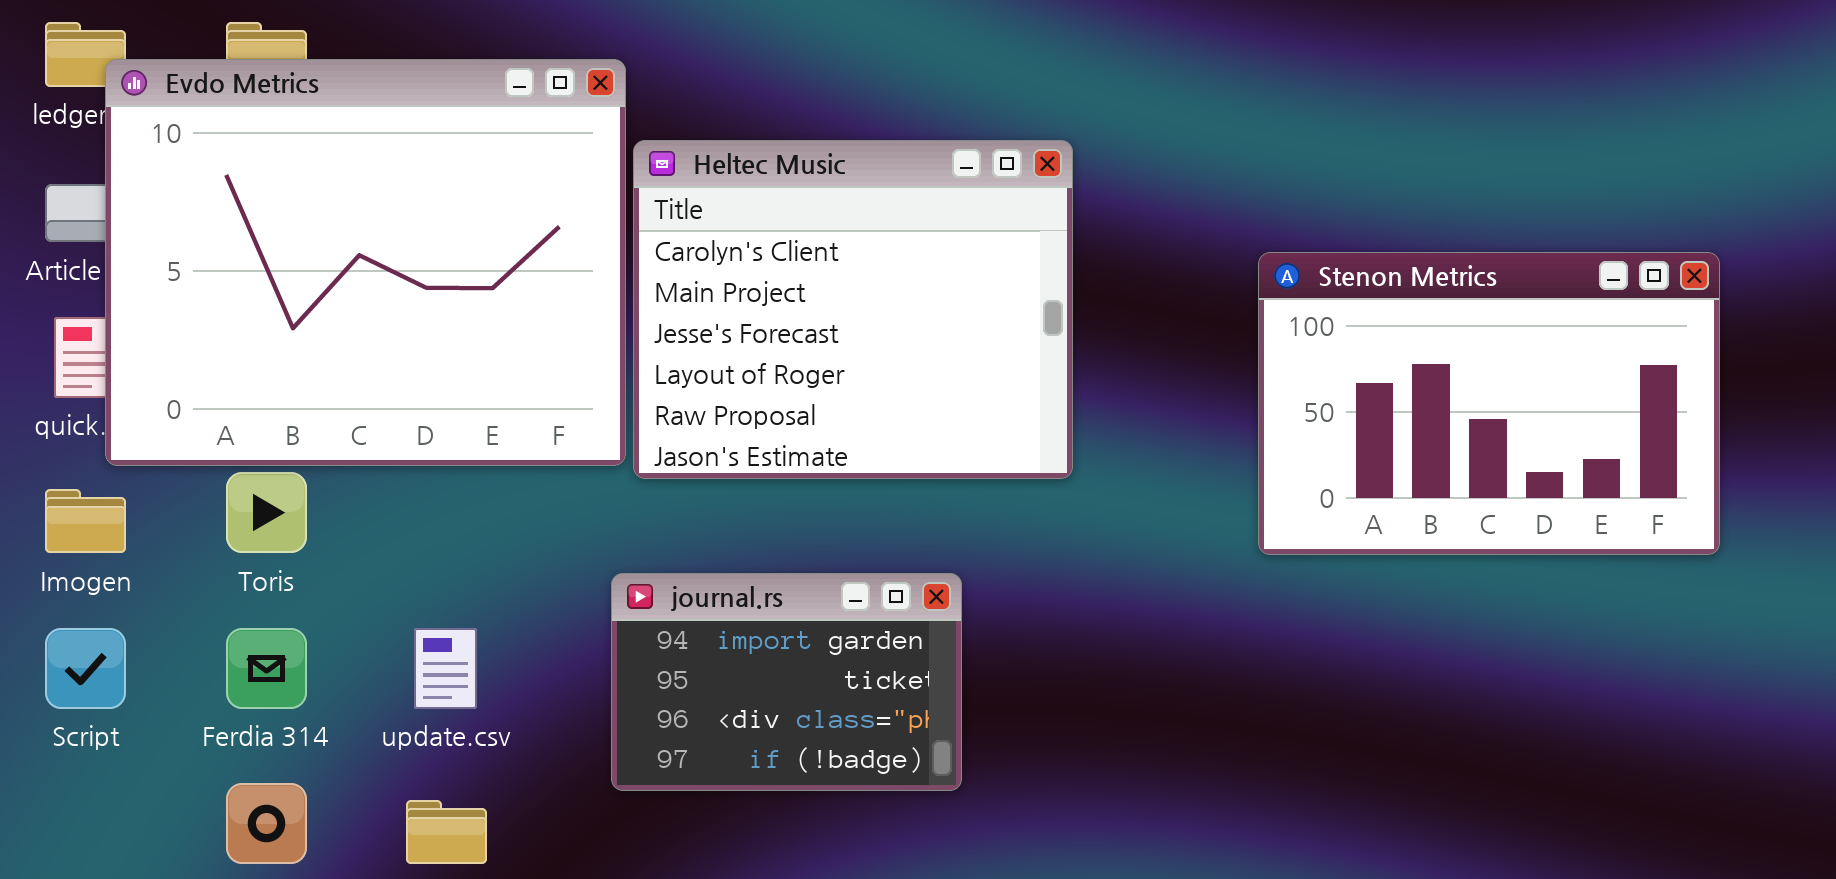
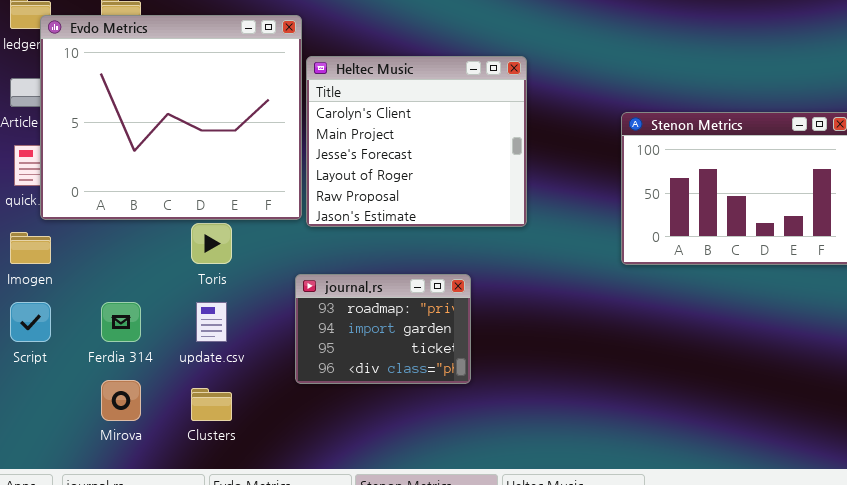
Toris: [226,472,307,553] -> [191,223,232,264], moved
journal.rs: [611,573,962,791] -> [295,274,471,384], scrolled up 1 row

